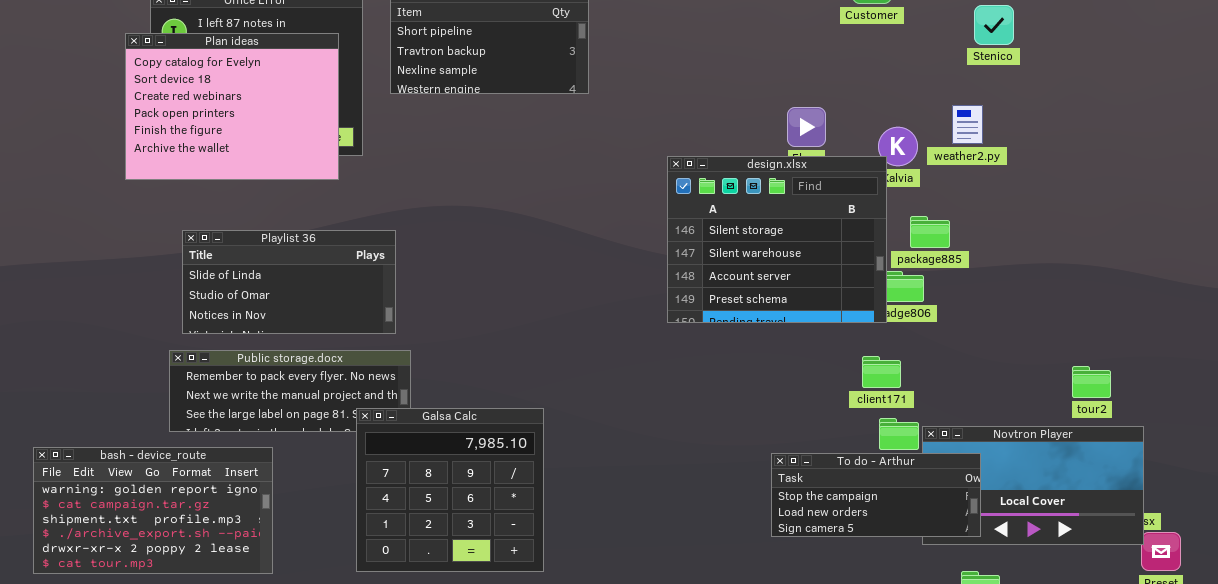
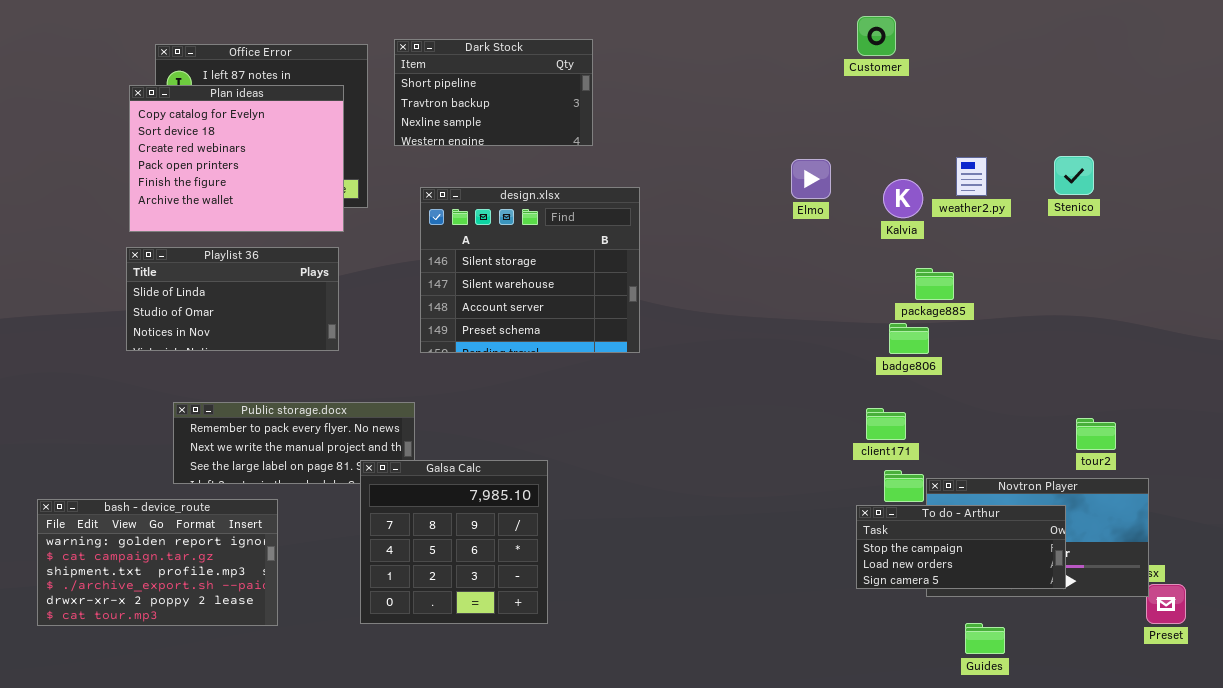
Stenico: [974,5,1014,45] -> [1054,156,1094,195], moved
design.xlsx: [667,156,887,323] -> [420,187,640,353], moved
Playlist 36: [182,230,396,334] -> [126,247,339,351], moved
To do - Arthur: [771,453,981,537] -> [856,505,1066,589], moved

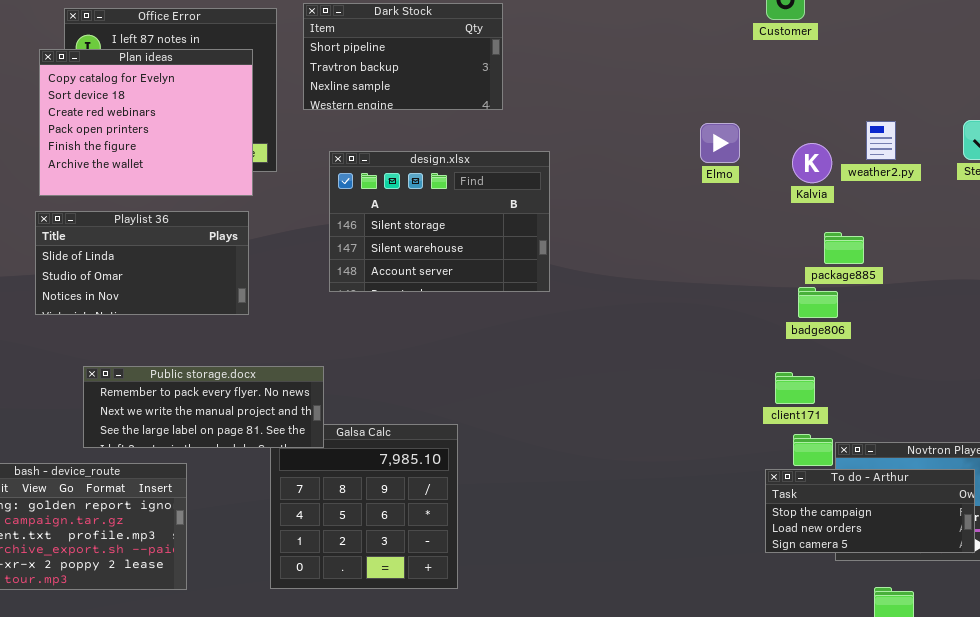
design.xlsx: [420,187,640,353] -> [329,151,550,292], resized
Public storage.docx: [173,402,415,484] -> [83,366,324,448], raised

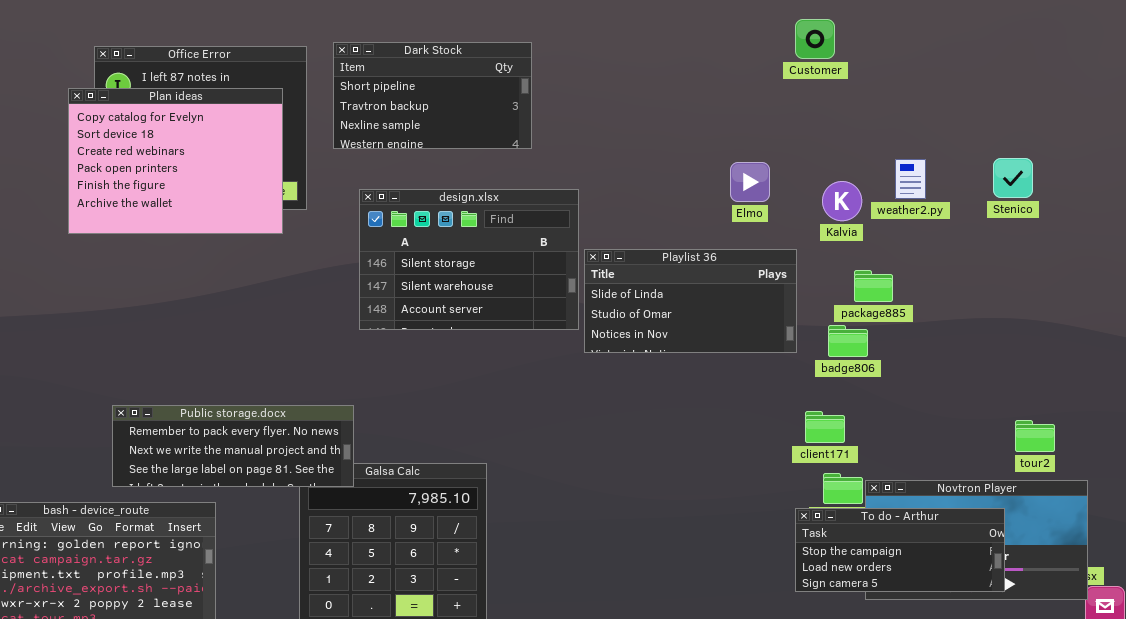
Playlist 36: [35,211,249,315] -> [584,249,797,353], moved

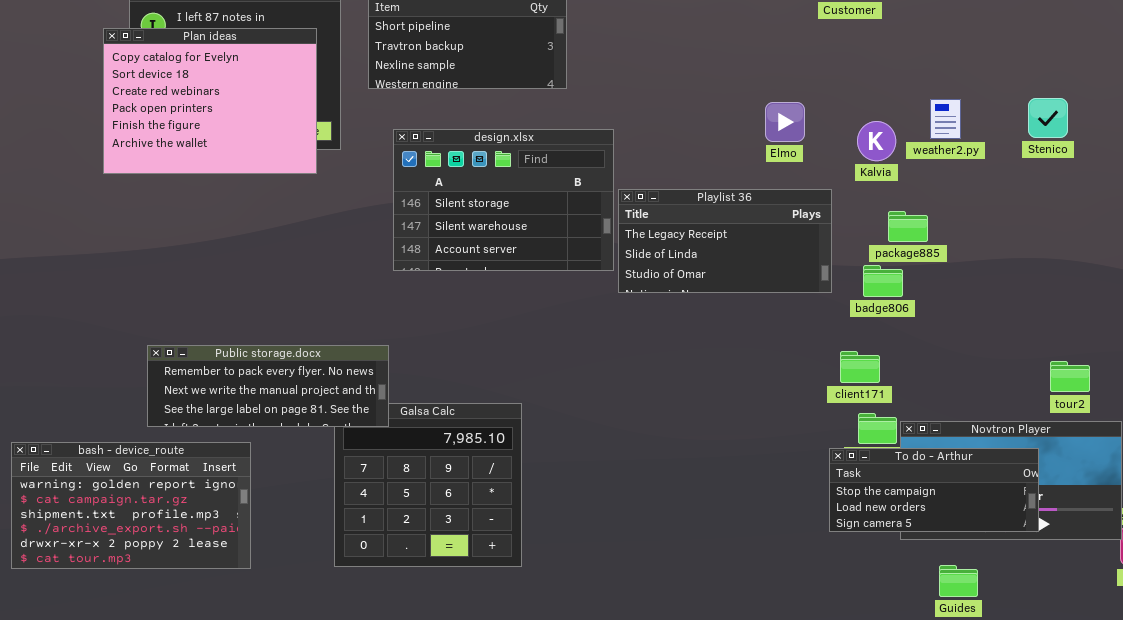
Playlist 36: [584,249,797,353] -> [618,189,832,293], scrolled up 1 row

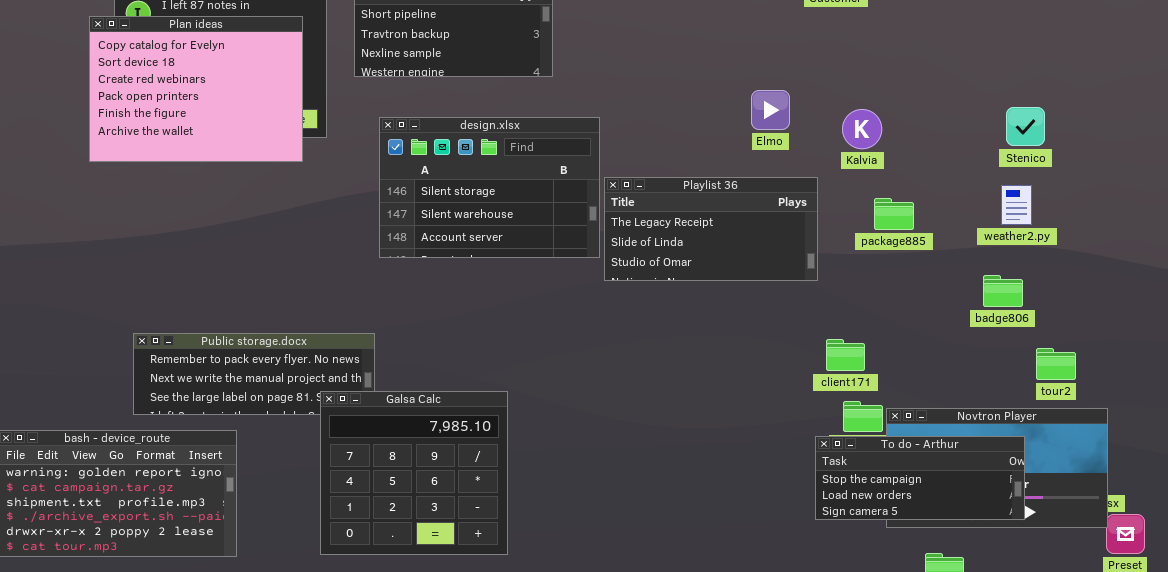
Stenico: [1028,98,1068,138] -> [1006,107,1045,146], moved
weather2.py: [930,99,961,139] -> [1001,185,1032,225], moved
badge806: [863,265,903,297] -> [983,275,1023,307], moved
Galsa Calc: [334,403,522,567] -> [320,391,508,555], raised

